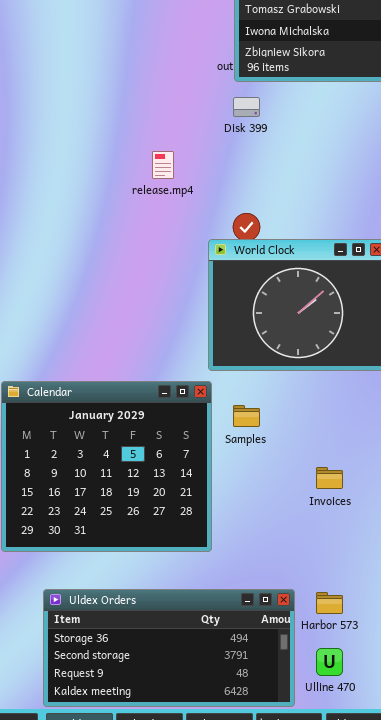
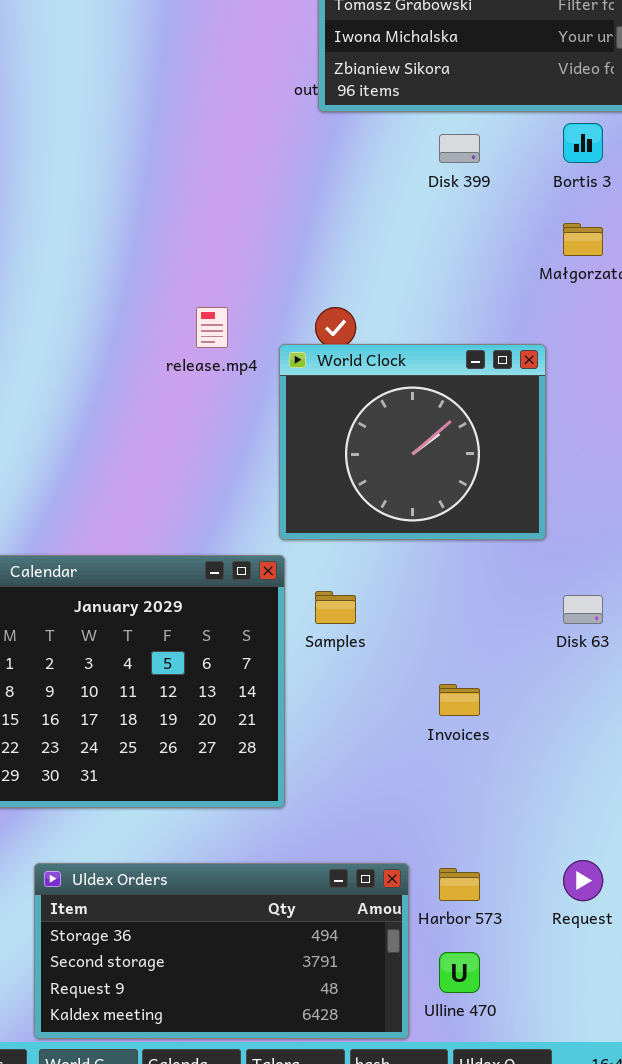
Disk 399: [233,97,260,117] -> [439,134,480,163], moved
release.mp4: [152,151,174,179] -> [196,307,228,348], moved

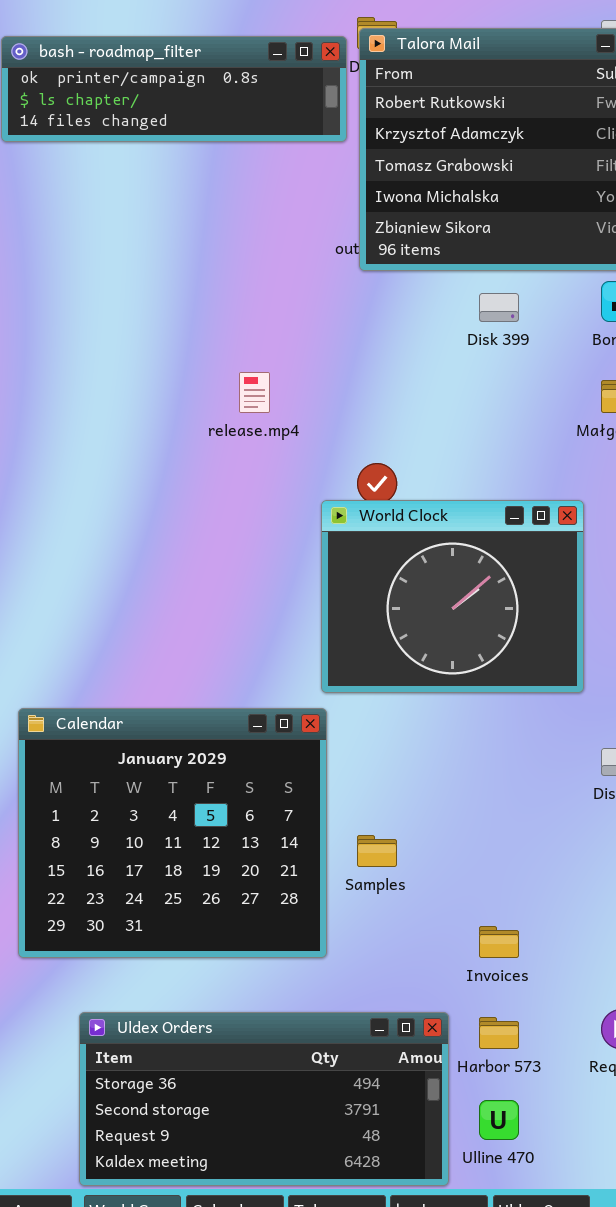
release.mp4: [196,307,228,348] -> [239,372,270,413], moved
Samples: [315,591,356,624] -> [357,835,397,867], moved
Invoices: [439,684,480,716] -> [479,926,519,958], moved

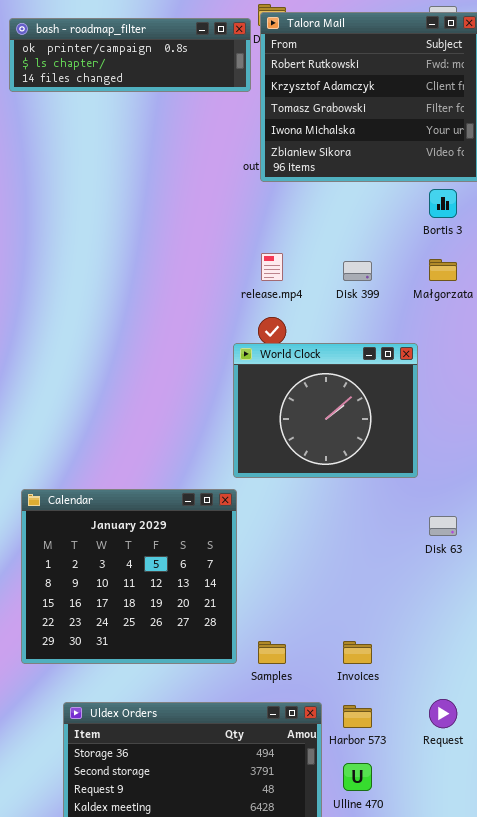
Disk 399: [479,293,519,322] -> [343,261,372,281], moved
release.mp4: [239,372,270,413] -> [261,253,283,281], moved
Samples: [357,835,397,867] -> [258,641,286,664], moved

